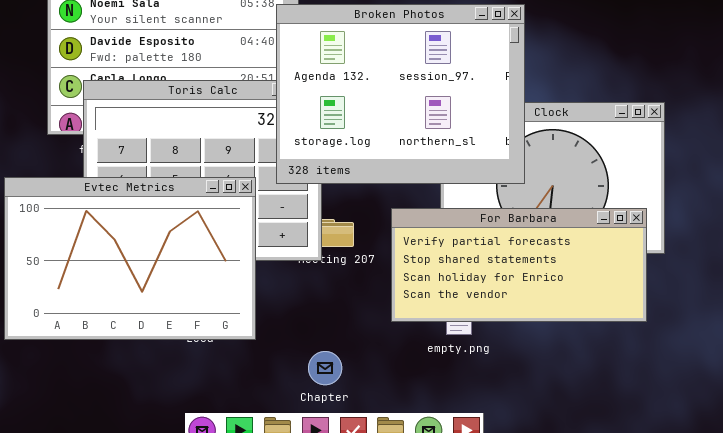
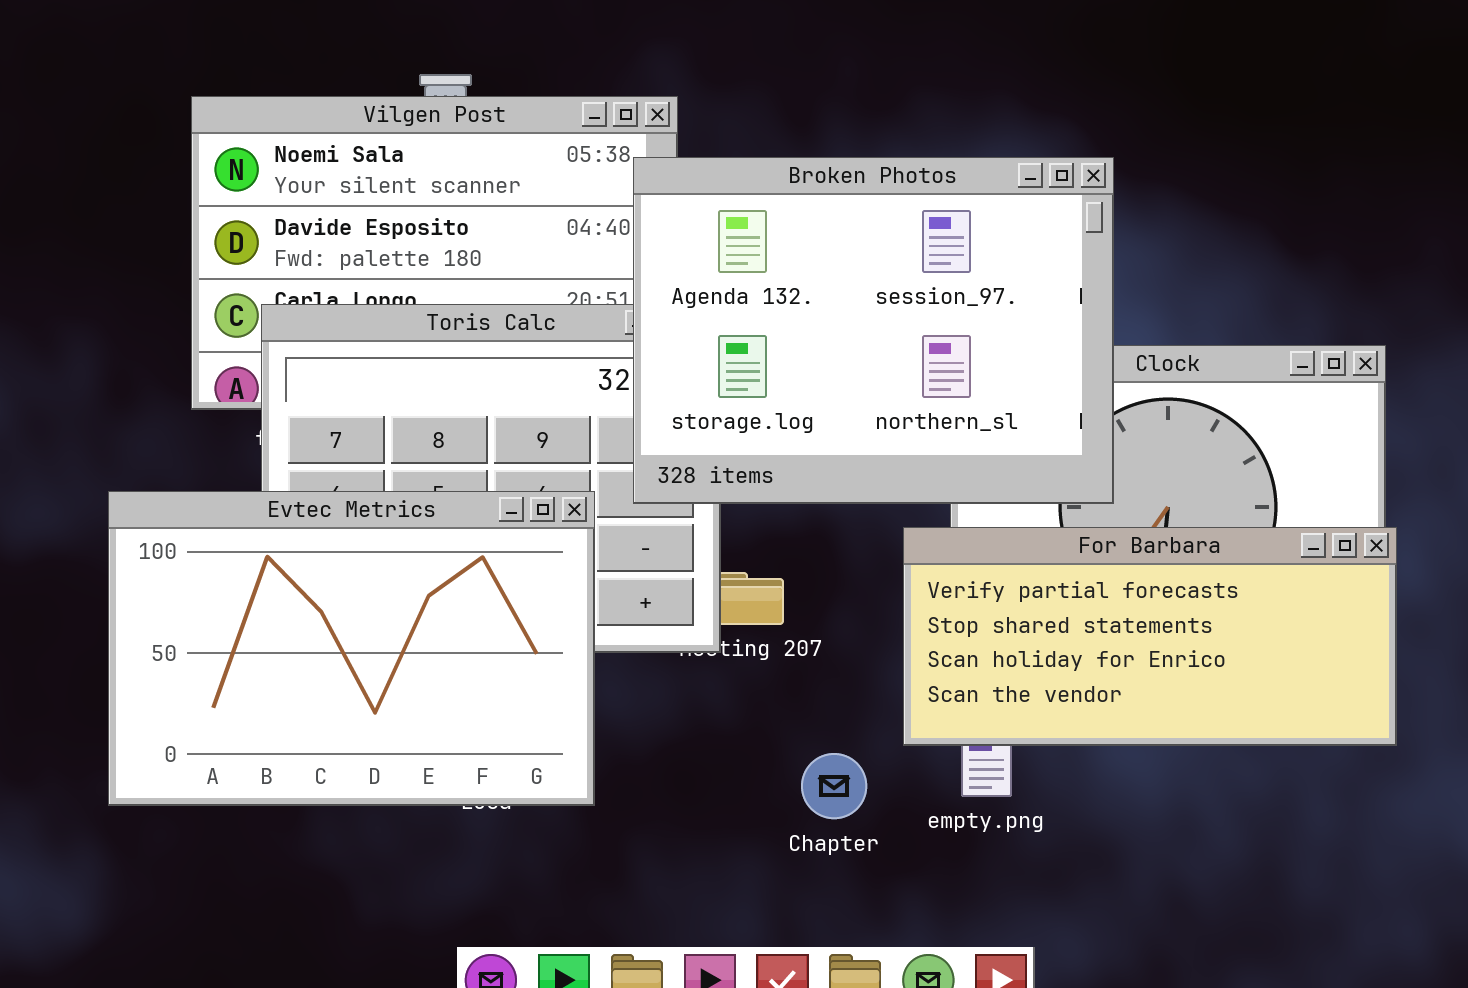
For Barbara: [391,208,647,322] -> [903,527,1397,746], moved
Chapter: [308,351,342,385] -> [801,753,867,819], moved

